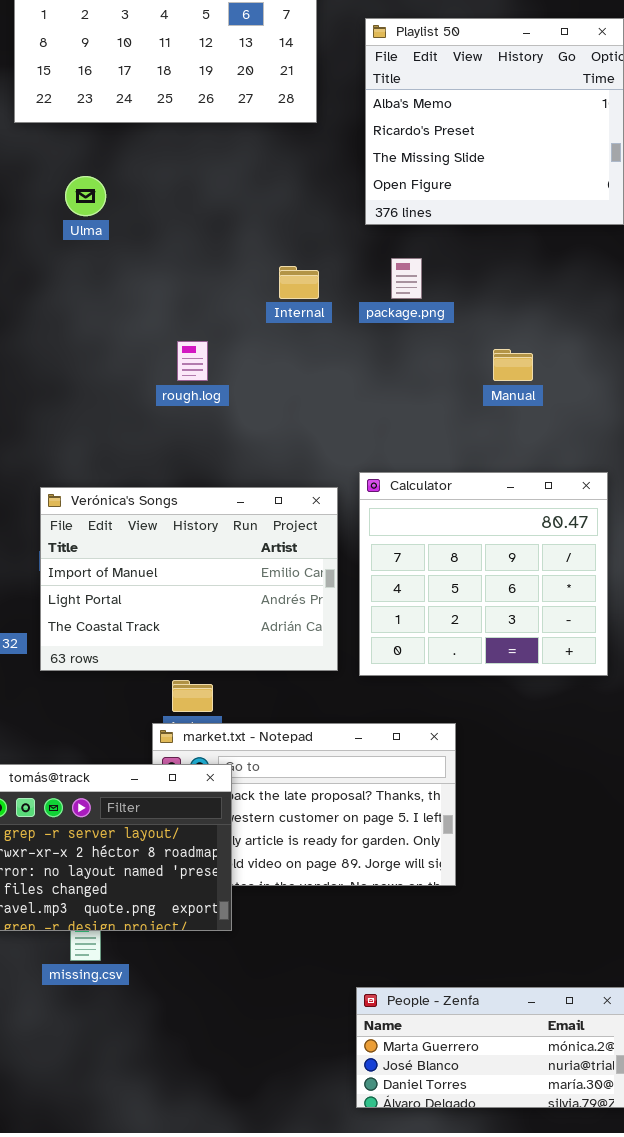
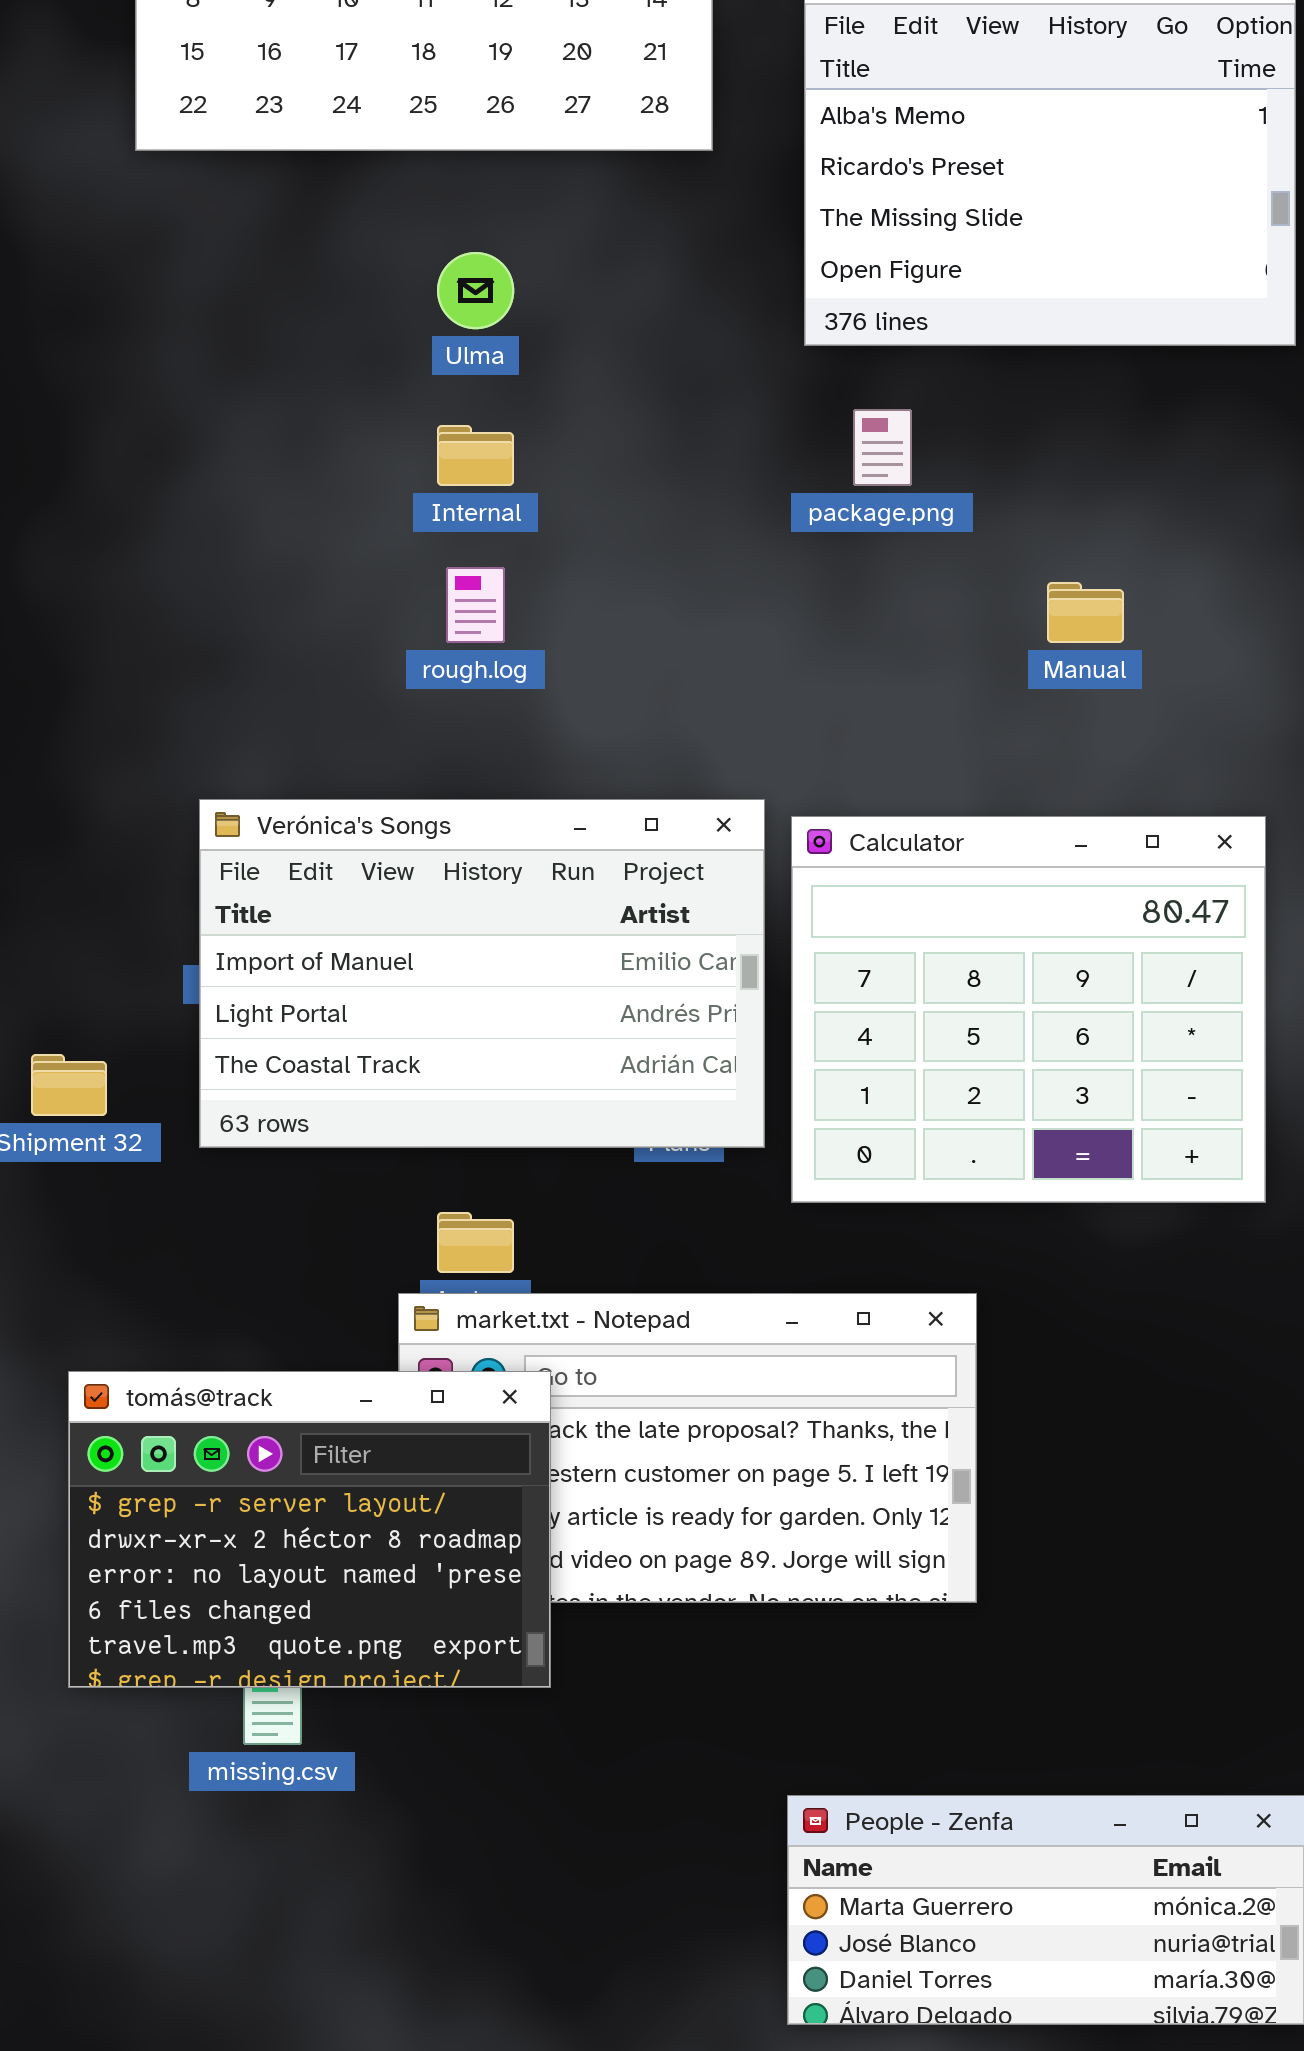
Ulma: [65,176,106,216] -> [437,252,514,329], moved
Internal: [279,266,319,299] -> [437,425,514,486], moved
Verónica's Songs: [40,487,338,671] -> [199,799,765,1148], moved

